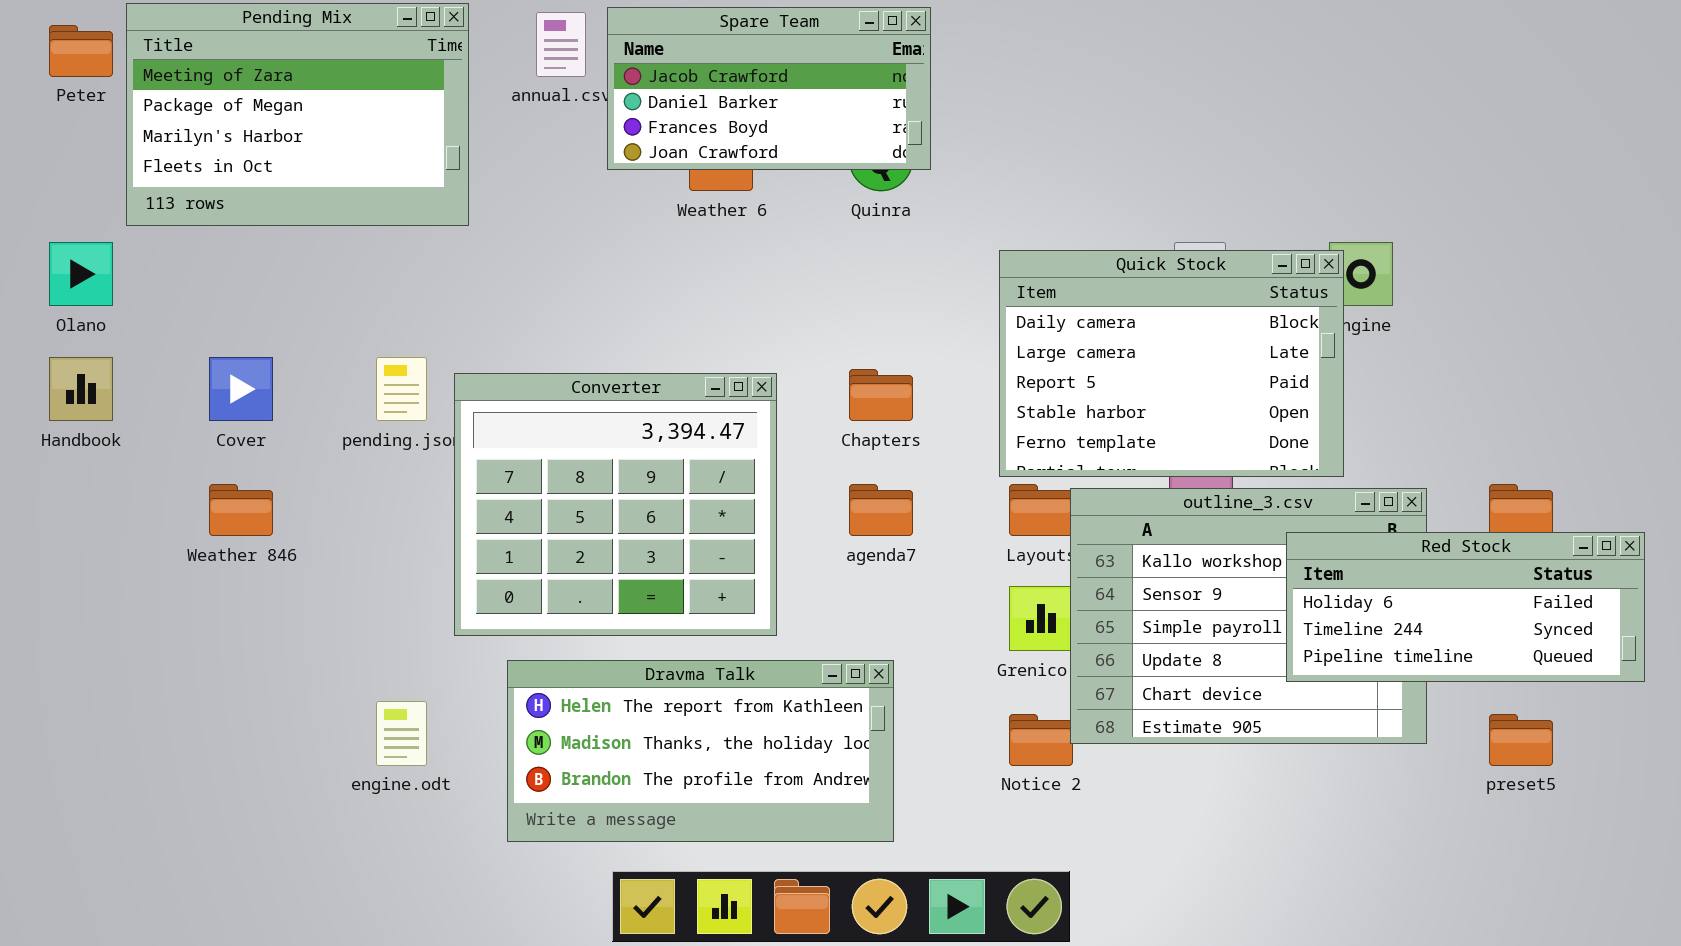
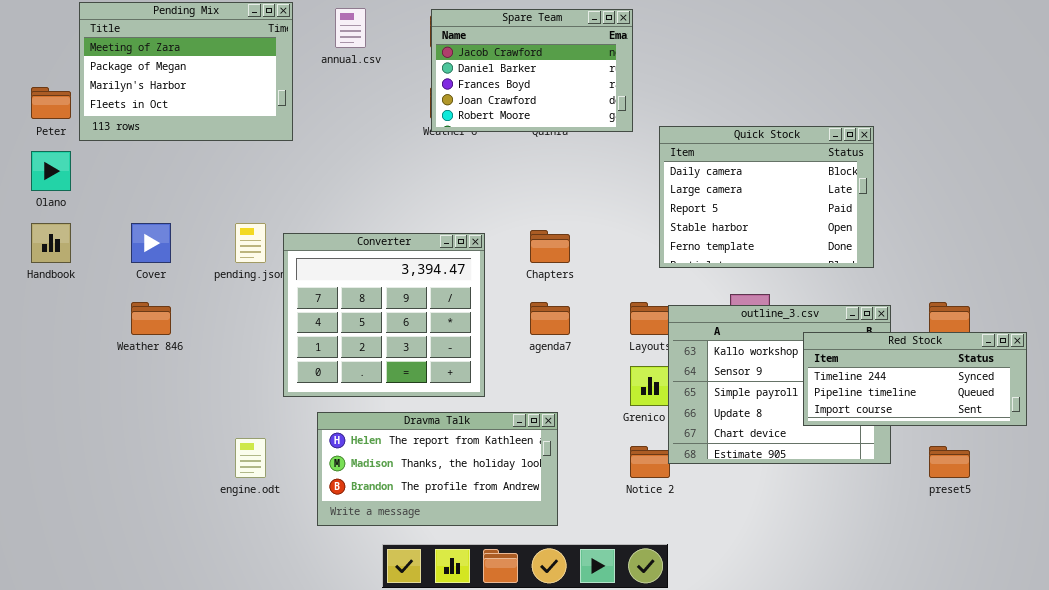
Spare Team: [607,7,931,170] -> [431,9,633,132], moved, resized
Peter: [49,25,113,77] -> [31,87,71,119], moved
Quick Stock: [999,250,1344,477] -> [659,126,874,268], moved
Red Stock: [1286,532,1645,682] -> [803,332,1027,426], scrolled down 1 row

